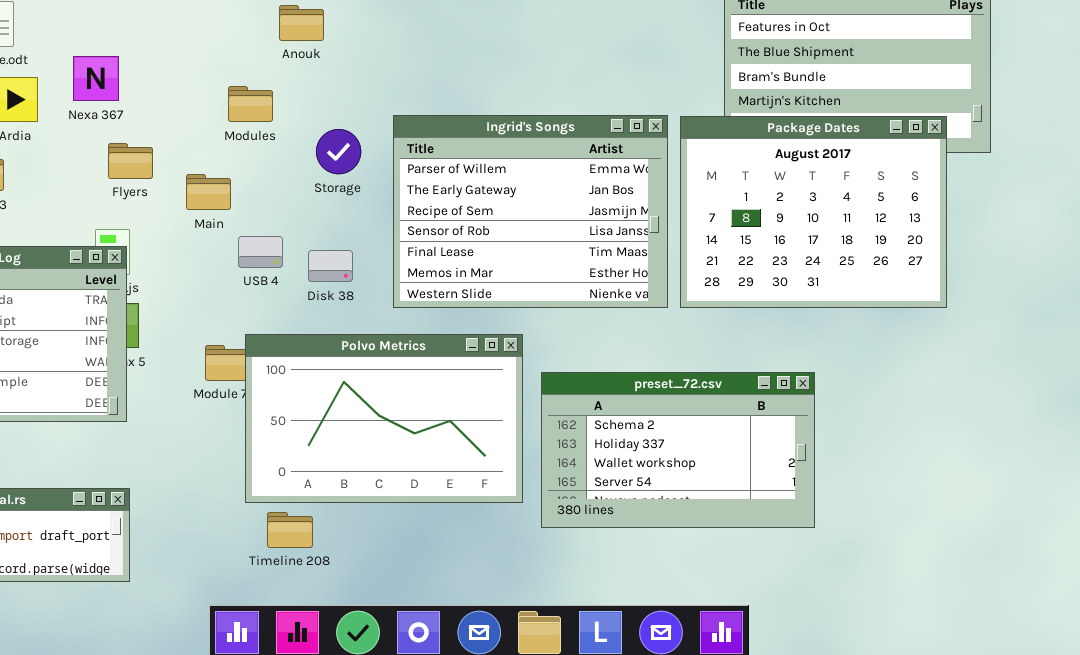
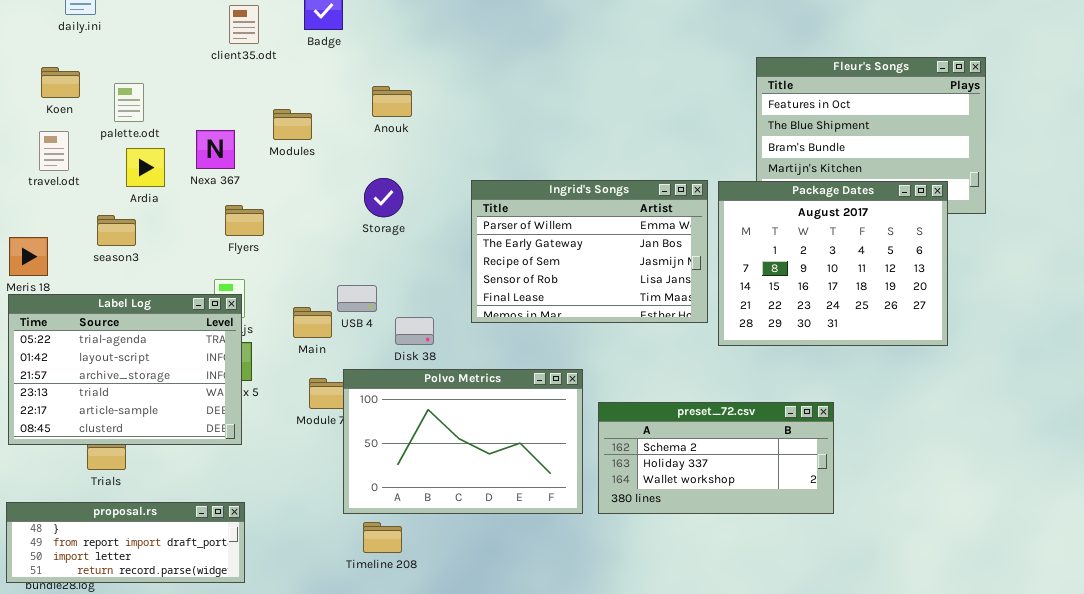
Modules: [228,86,273,122] -> [273,109,312,140], moved
Ingrid's Songs: [393,115,668,308] -> [471,180,708,323], resized
Storage: [316,129,361,174] -> [364,178,403,217], moved
Main: [186,174,231,210] -> [293,307,332,338], moved
Disk 38: [308,250,353,282] -> [395,317,434,345], moved
preset_72.csv: [541,372,815,528] -> [598,402,834,514], resized

